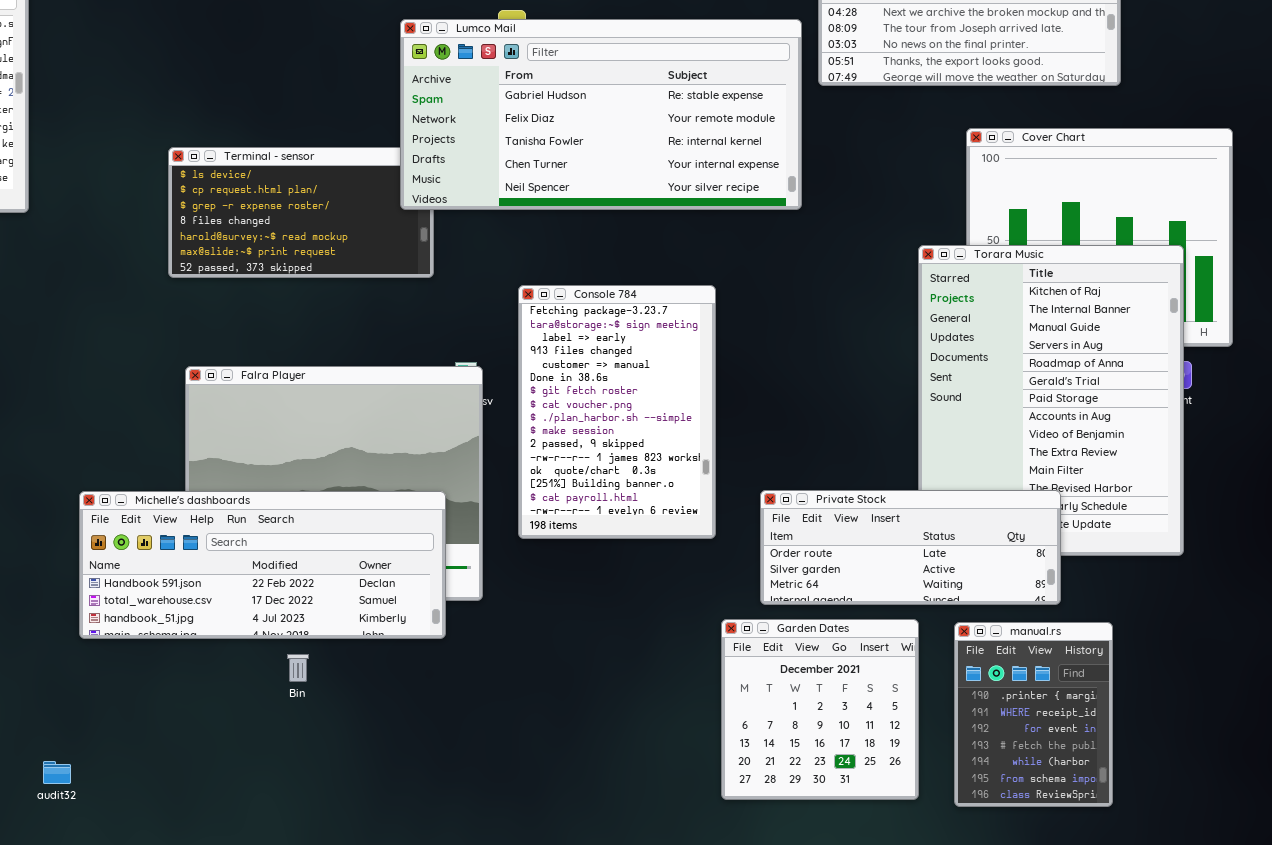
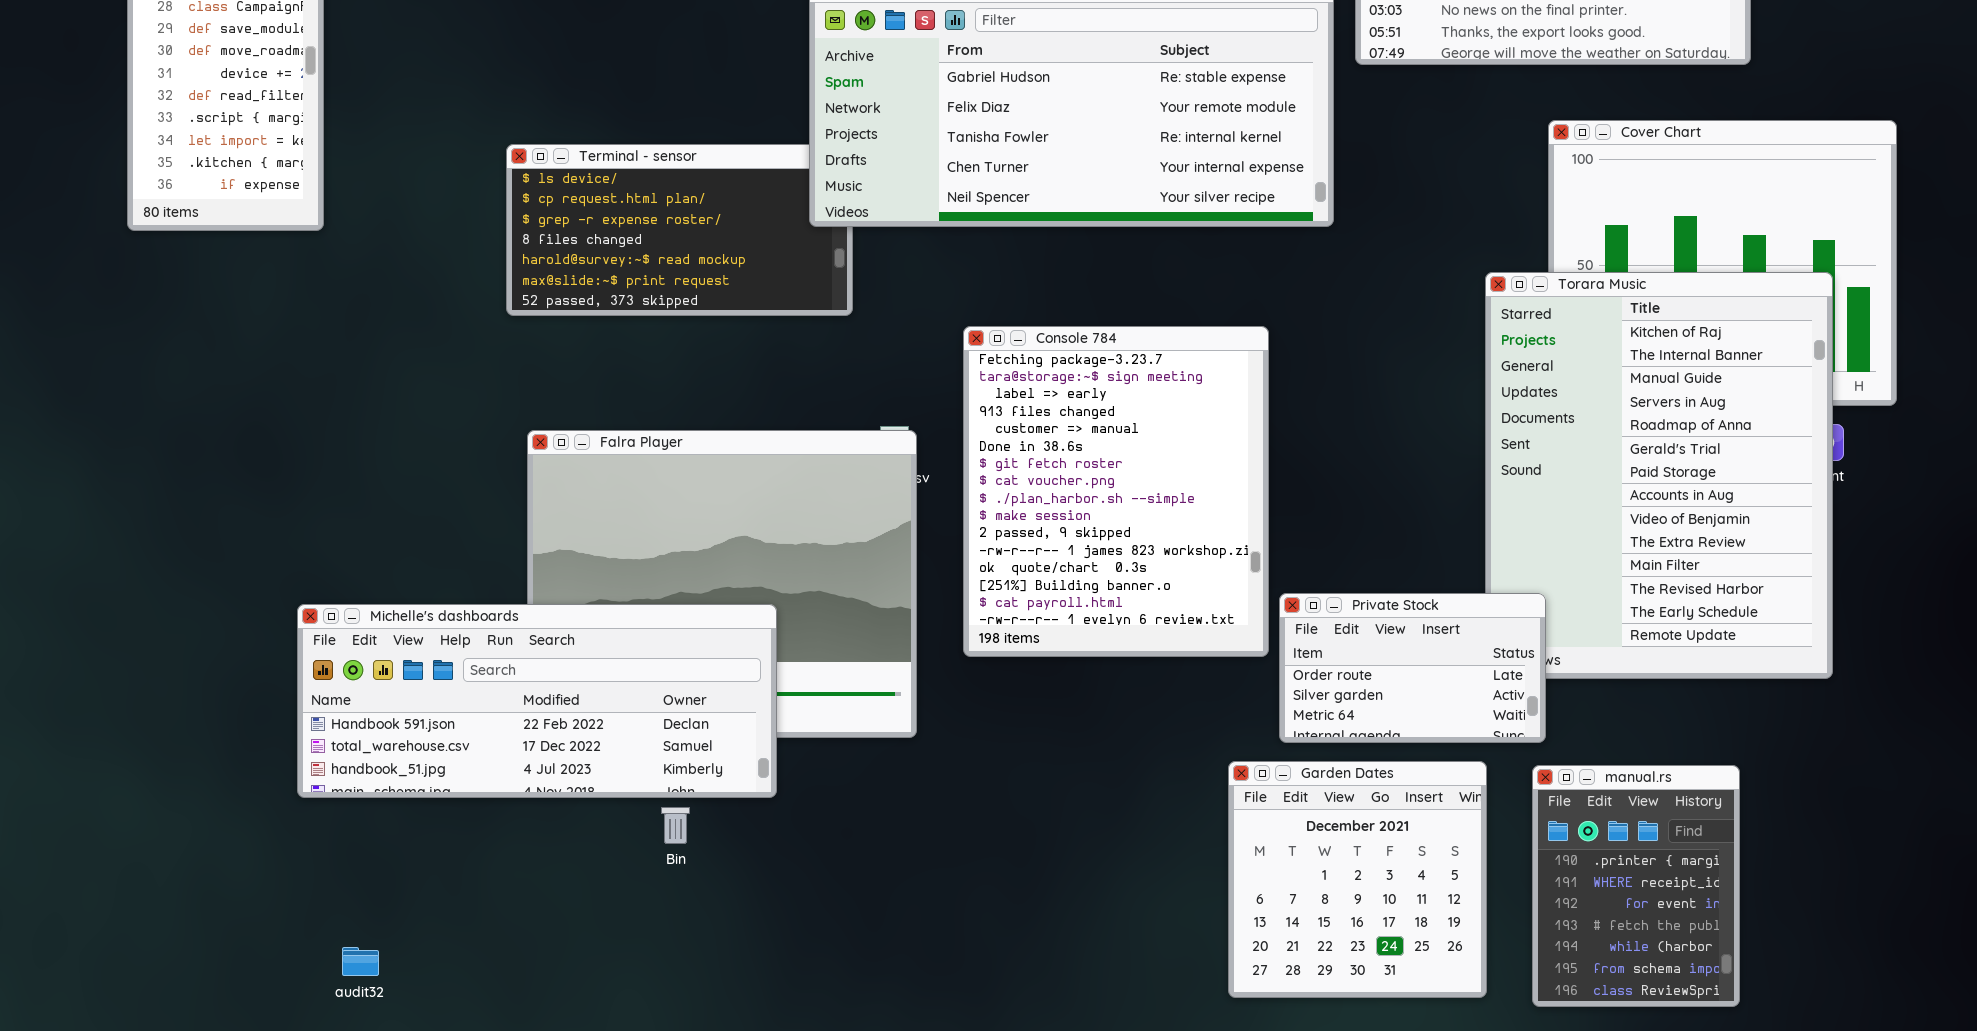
Console 784: [518,285,716,539] -> [963,326,1269,657], resized
Private Stock: [760,490,1061,605] -> [1279,593,1546,743], resized
Michelle's dashboards: [79,491,446,639] -> [297,604,777,798], moved

